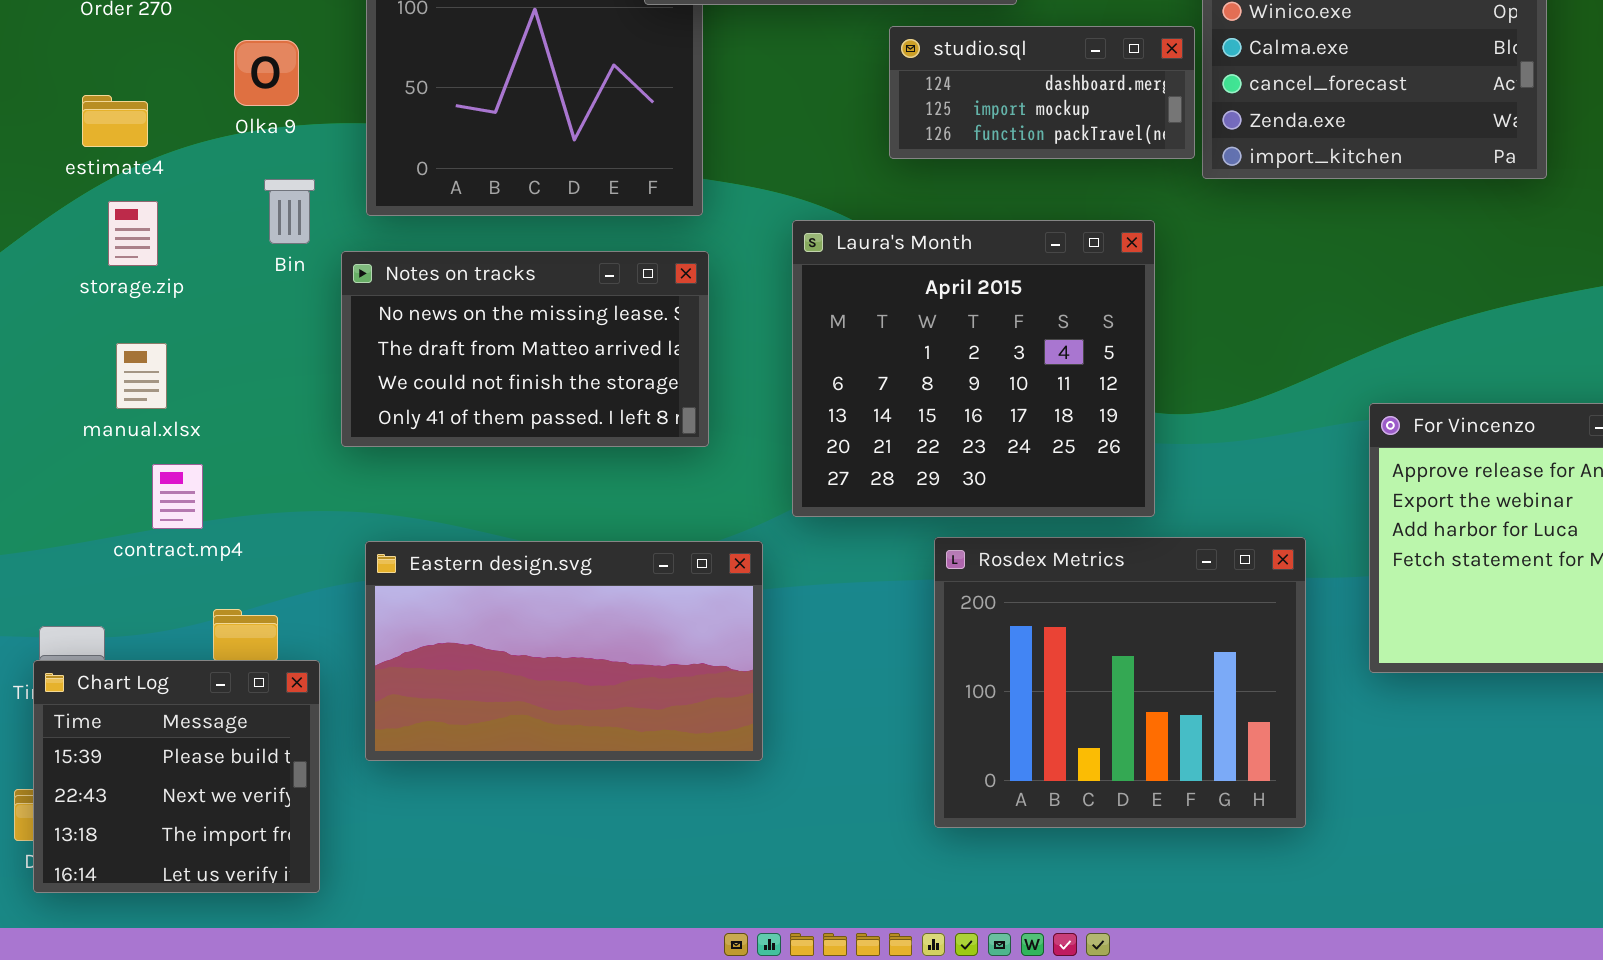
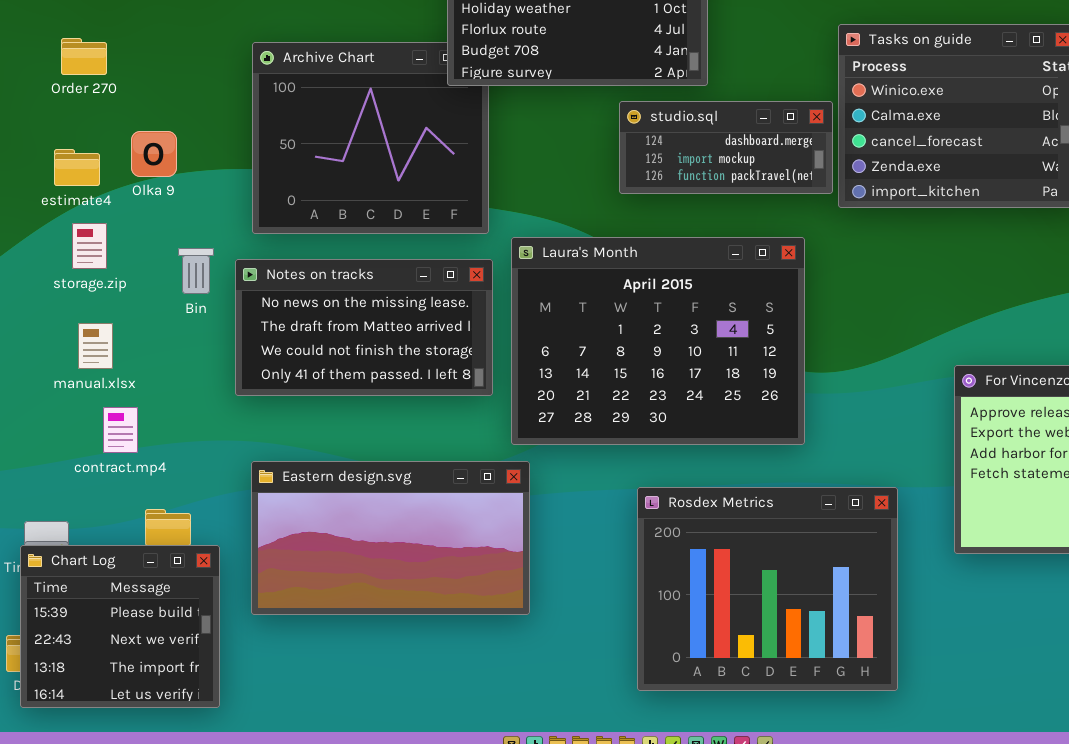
Olka 9: [234,40,299,106] -> [131,131,177,177], moved
Bin: [264,179,315,244] -> [178,248,214,294], moved
Laura's Month: [792,220,1155,517] -> [511,237,805,445], resized
Rosdex Metrics: [934,537,1306,828] -> [637,487,898,691], moved

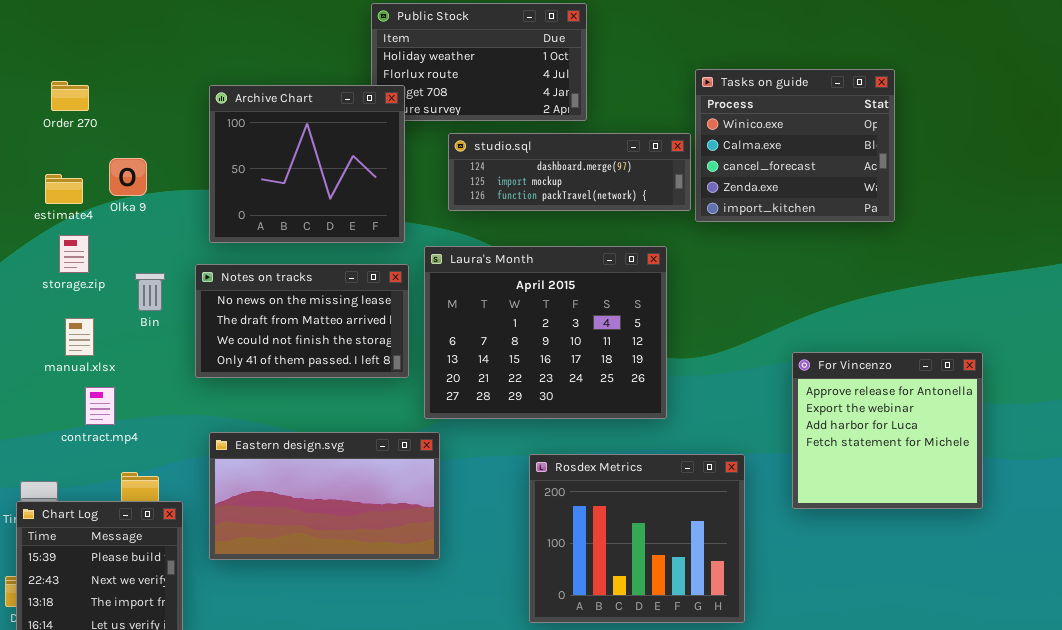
Archive Chart: [252,42,489,234] -> [209,85,405,243], raised
studio.sql: [619,101,833,194] -> [448,133,691,211], resized
Bin: [178,248,214,294] -> [135,273,165,311], moved

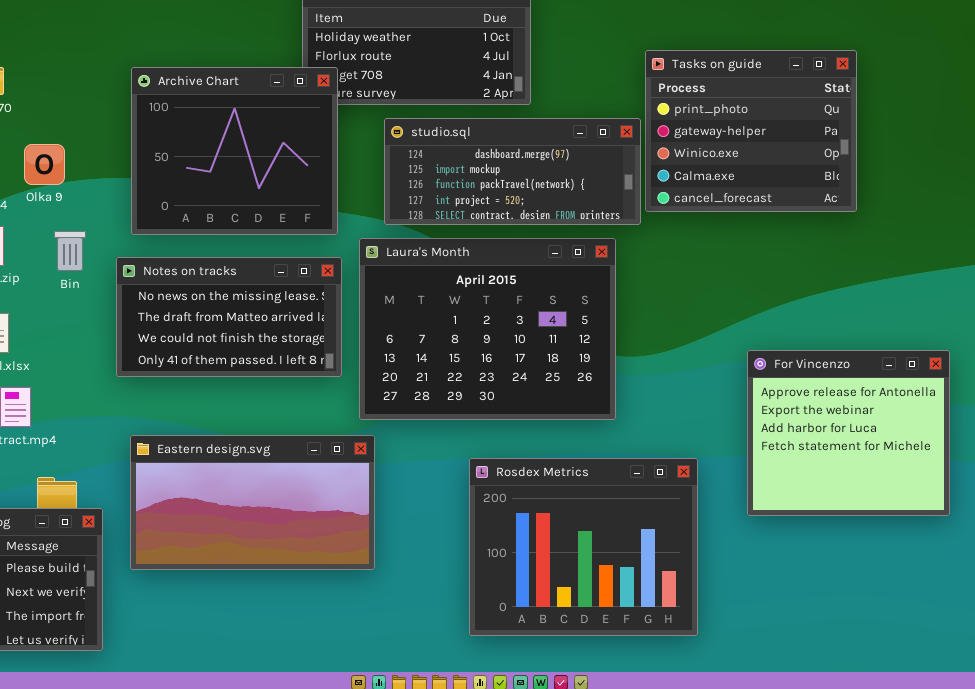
Tasks on guide: [695,69,895,222] -> [645,50,857,212], scrolled up 2 rows
studio.sql: [448,133,691,211] -> [384,118,641,225], resized
Bin: [135,273,165,311] -> [54,231,86,271], moved

